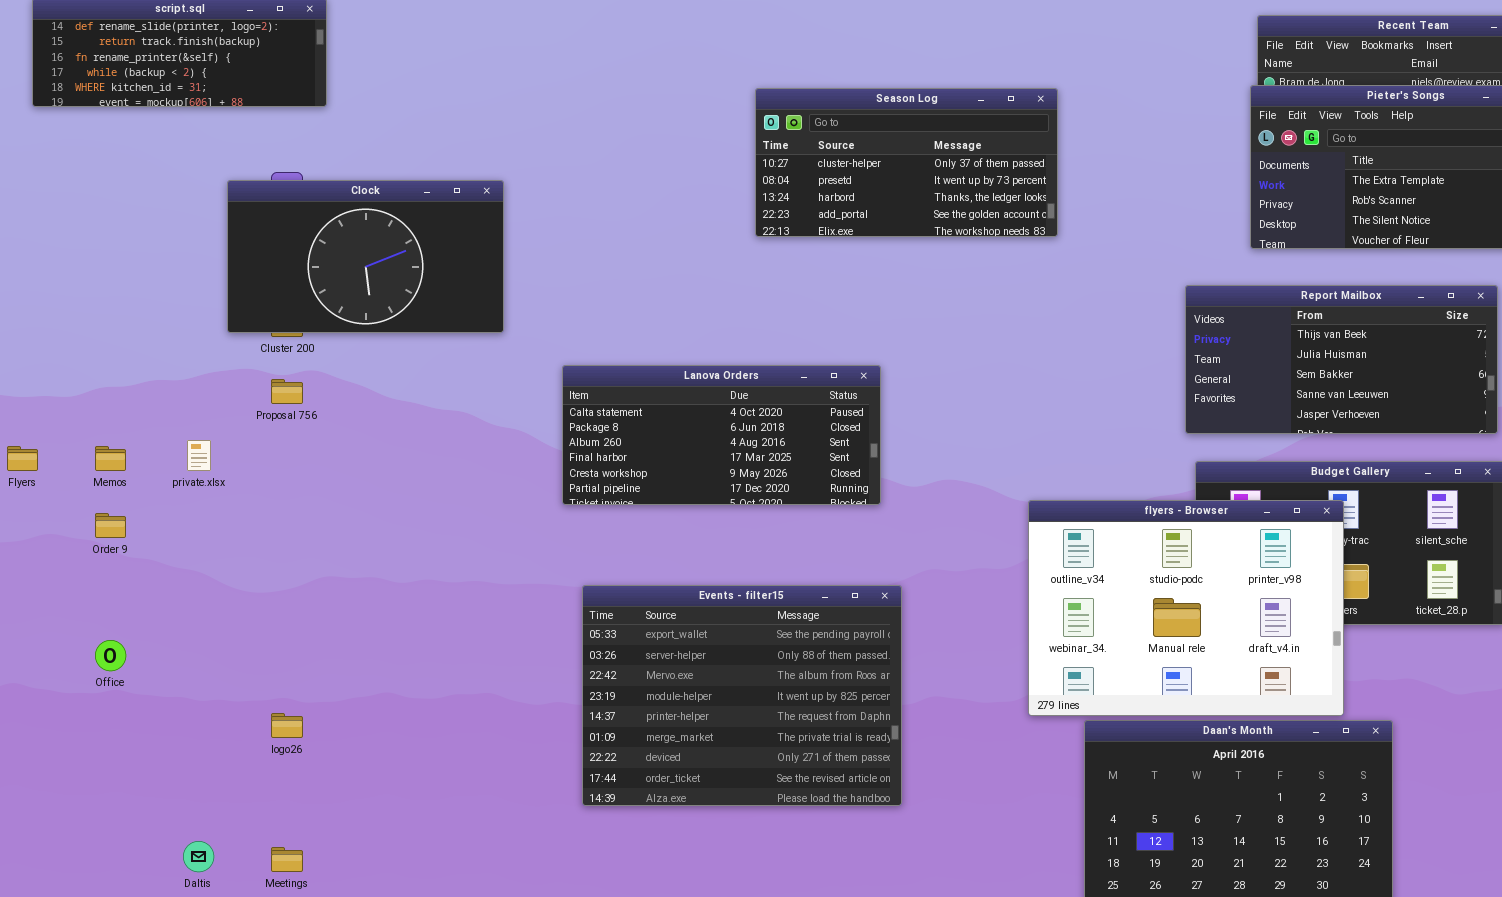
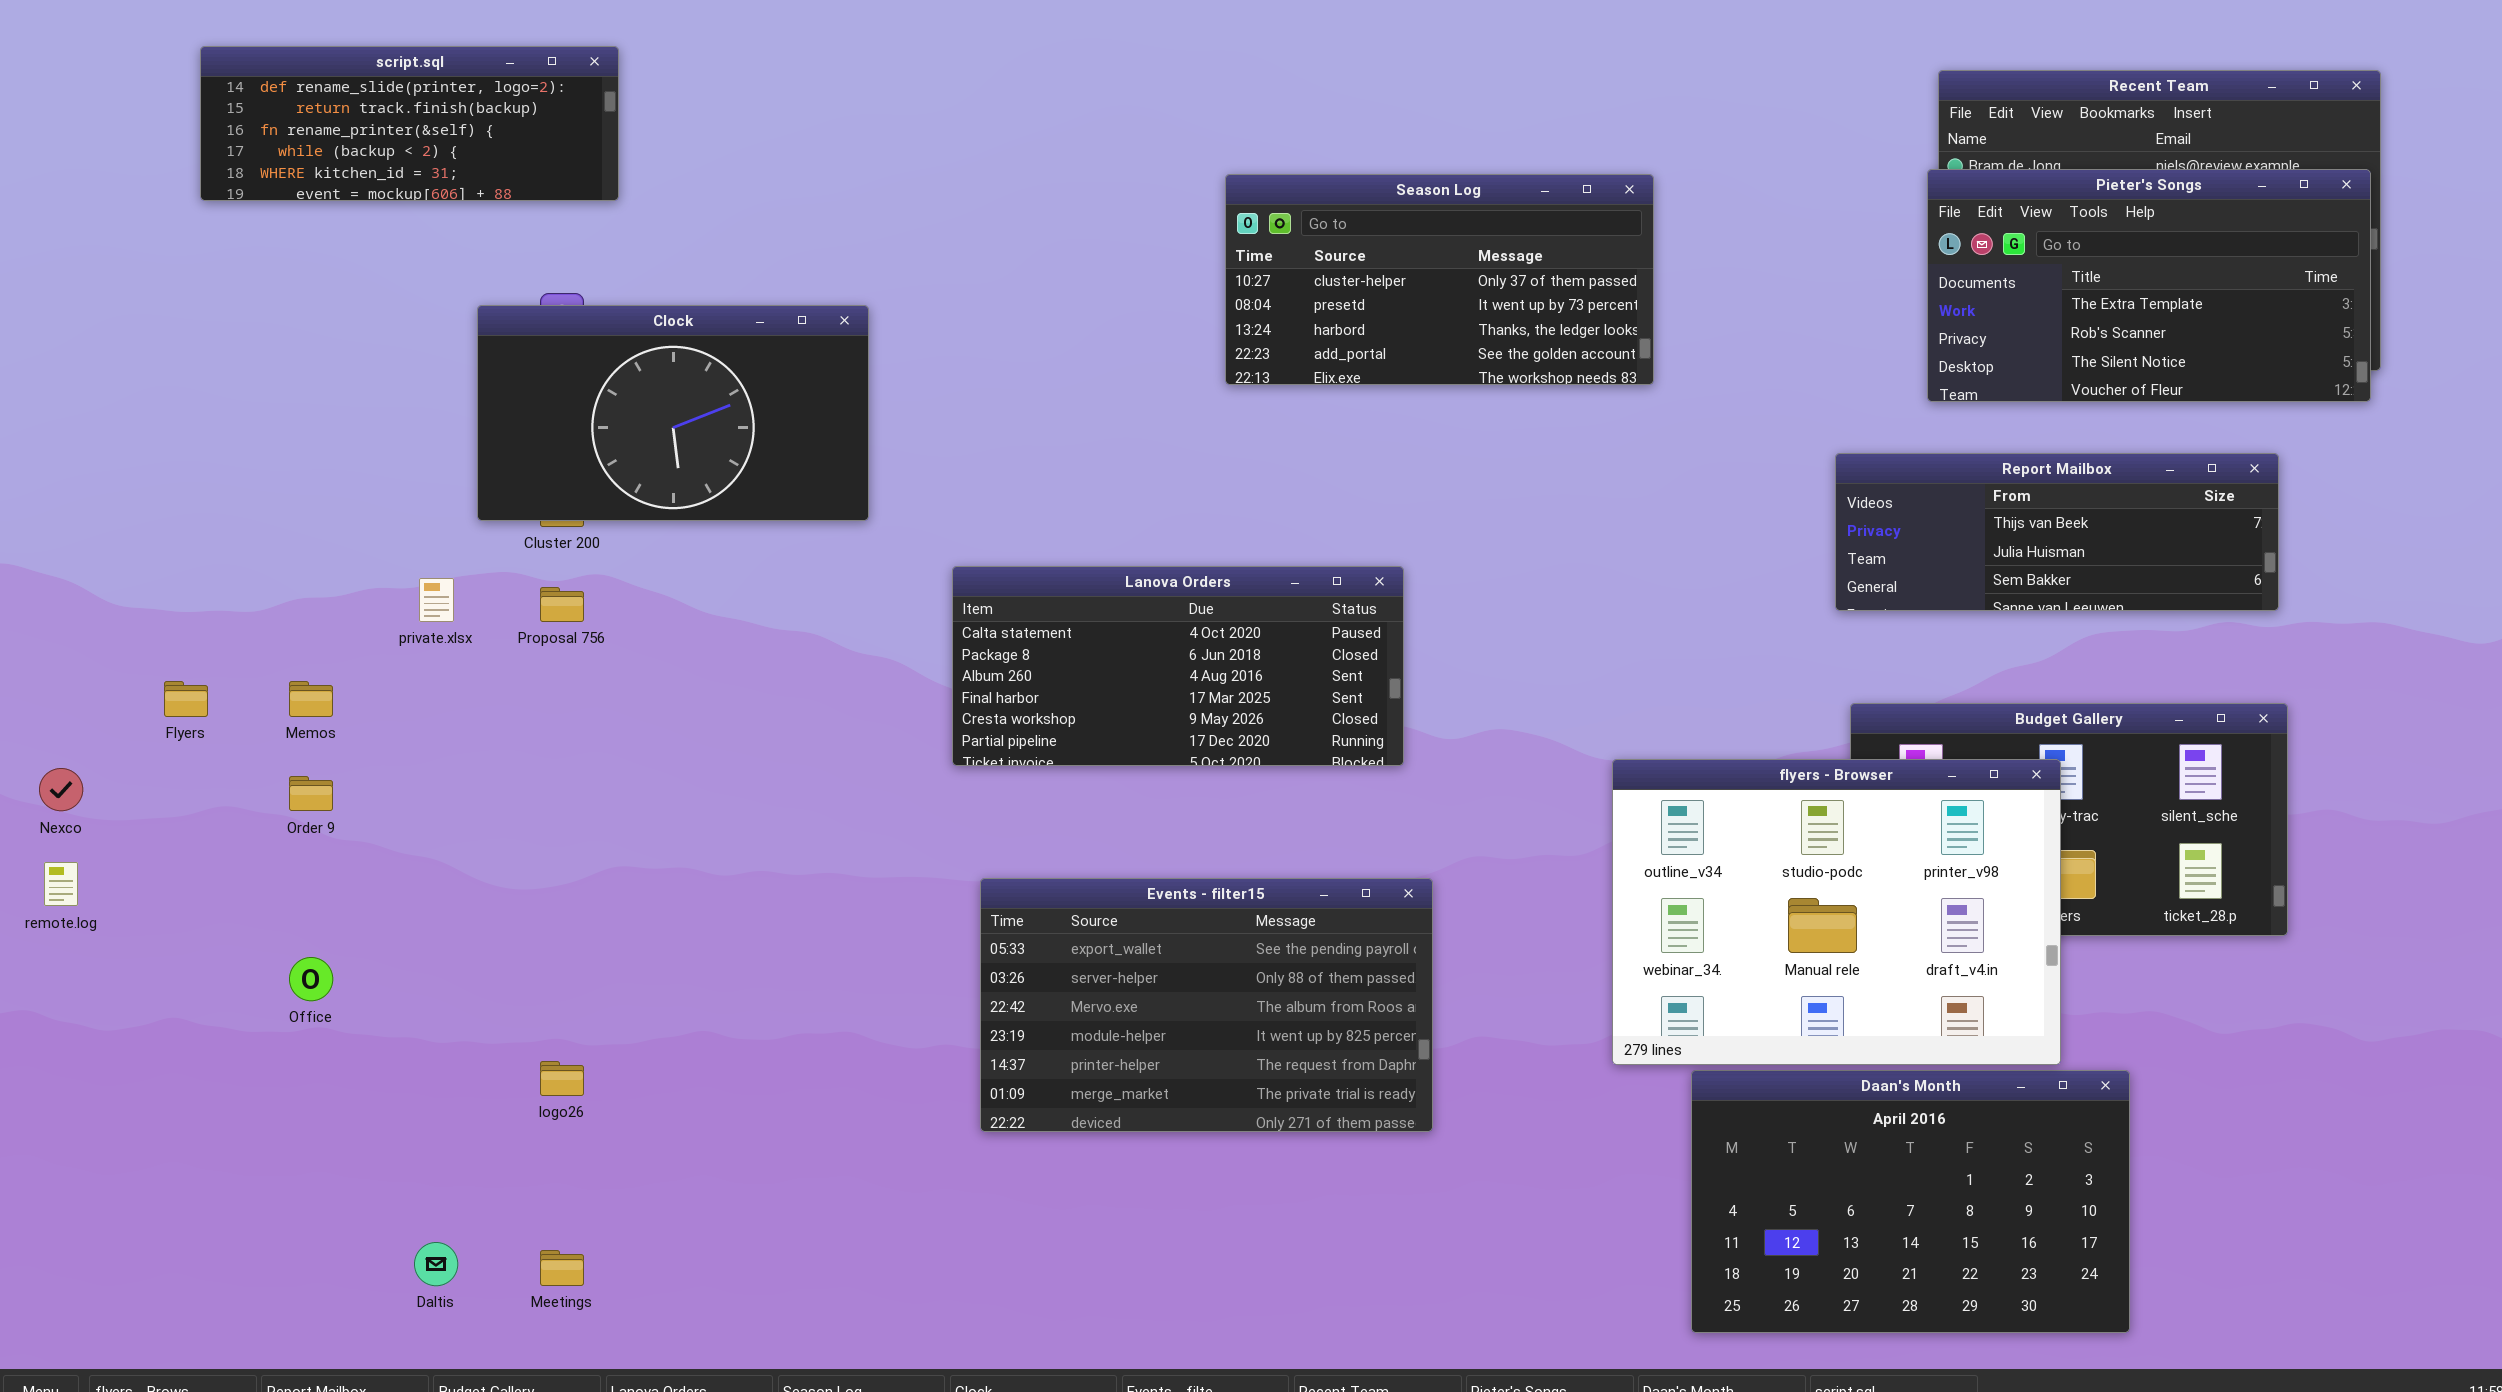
Report Mailbox: [1185,285,1498,434] -> [1835,453,2279,611], resized
private.xlsx: [187,440,211,471] -> [419,578,454,622], moved
Events - filter15: [582,585,902,806] -> [980,878,1433,1132], resized

